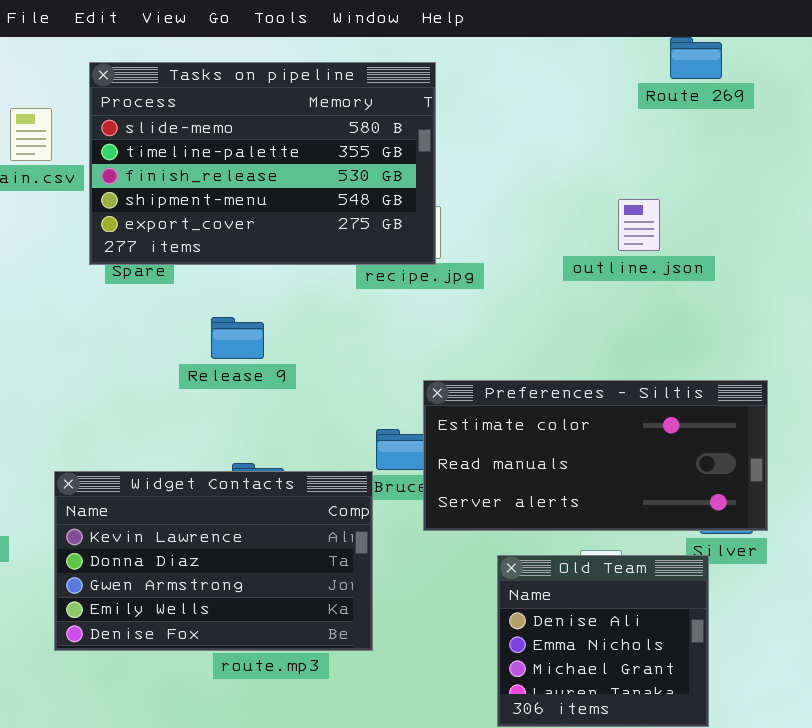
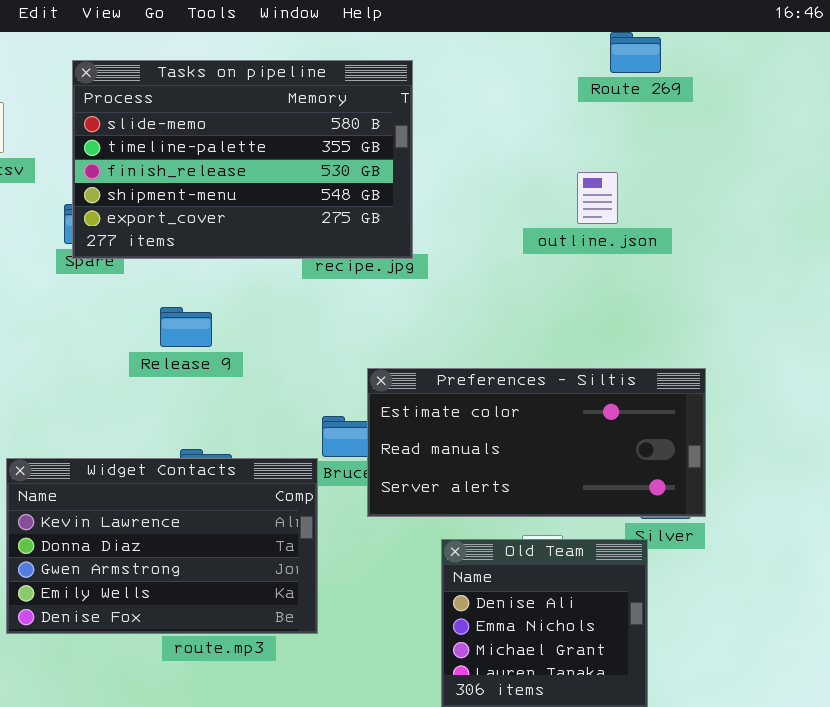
Tasks on pipeline: [89,62,436,265] -> [72,60,413,259], moved
outline.json: [618,199,660,251] -> [577,172,618,224], moved

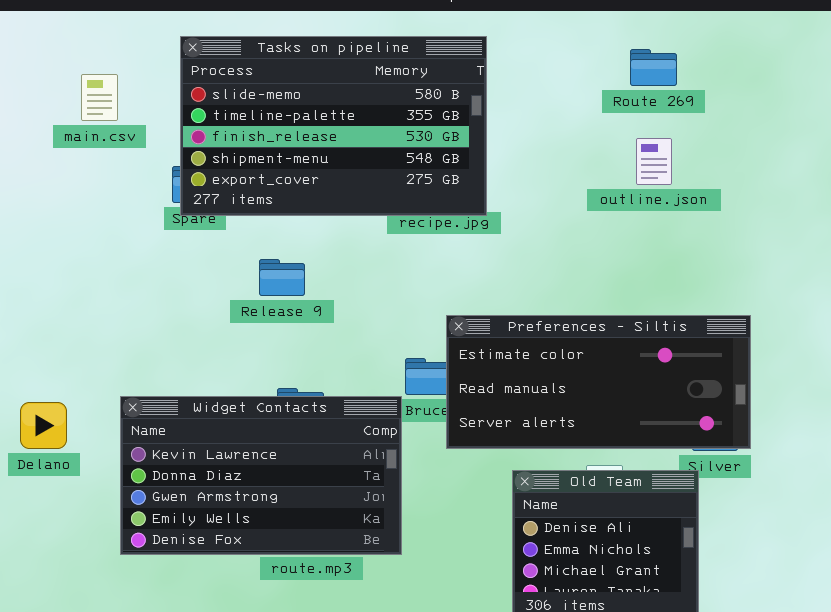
Route 269: [610,32,661,73] -> [630,49,677,86], moved

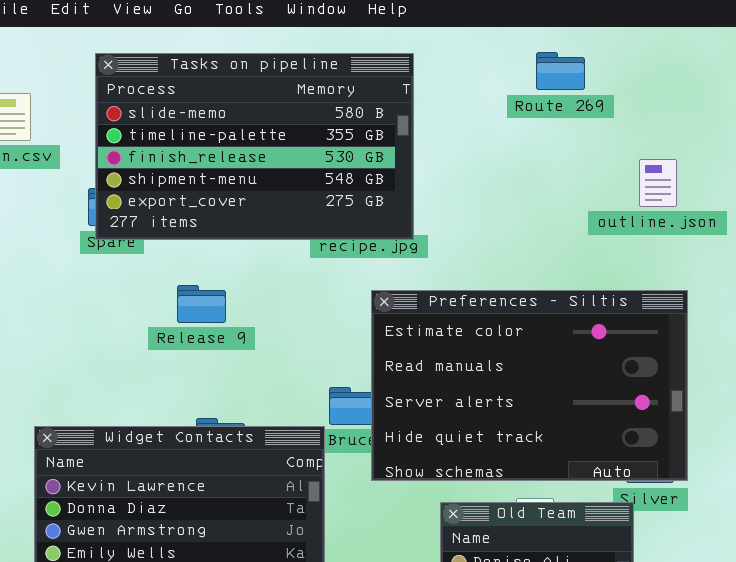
Route 269: [630,49,677,86] -> [536,52,585,90], moved
outline.json: [636,138,672,185] -> [639,159,677,207], moved
Preferences - Siltis: [446,315,751,449] -> [371,290,688,481], resized

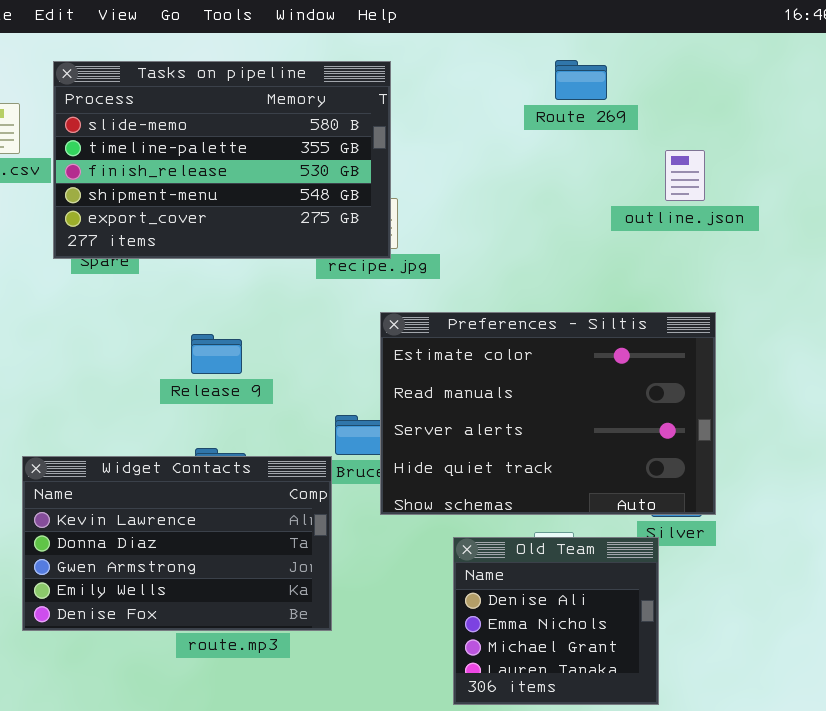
Tasks on pipeline: [95,53,414,240] -> [53,61,391,259], moved
outline.json: [639,159,677,207] -> [665,150,705,201], moved
Release 9: [177,285,226,323] -> [191,334,242,374], moved

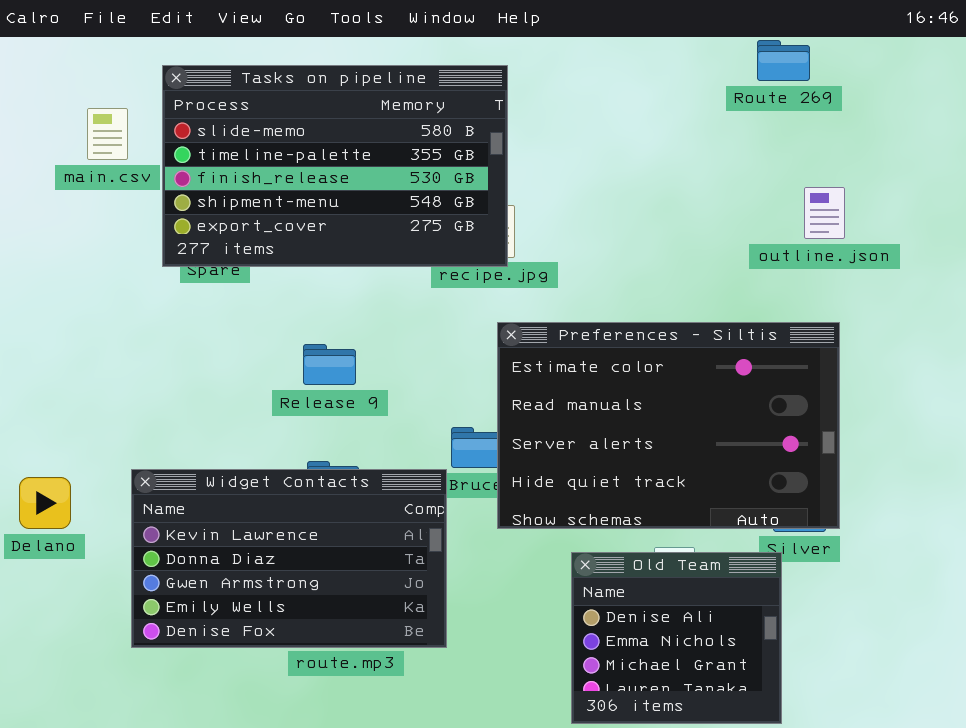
Route 269: [555,60,607,100] -> [757,40,810,81], moved
outline.json: [665,150,705,201] -> [804,187,845,239], moved

